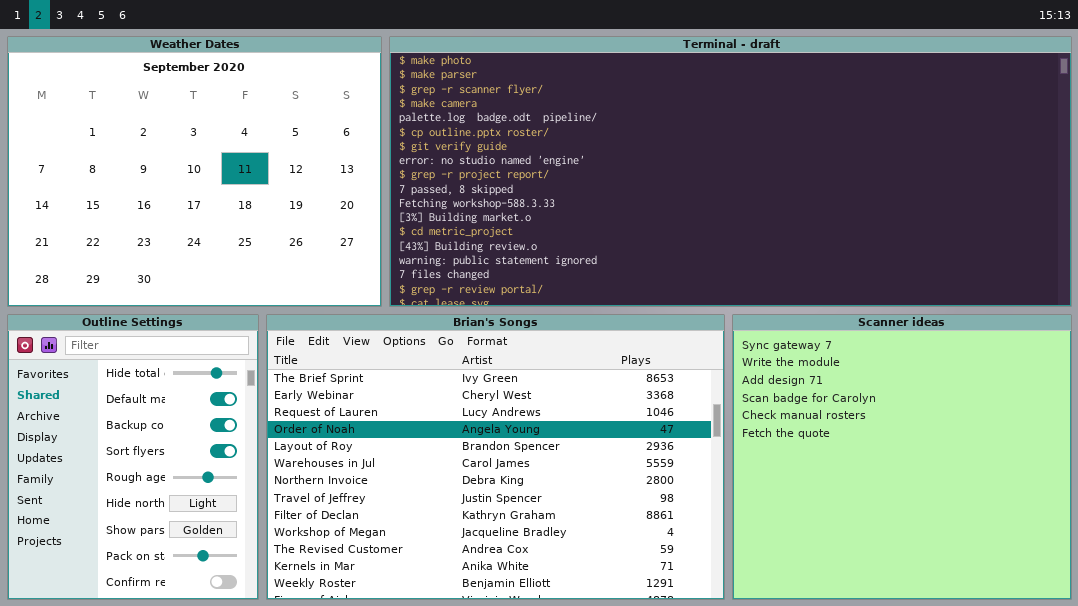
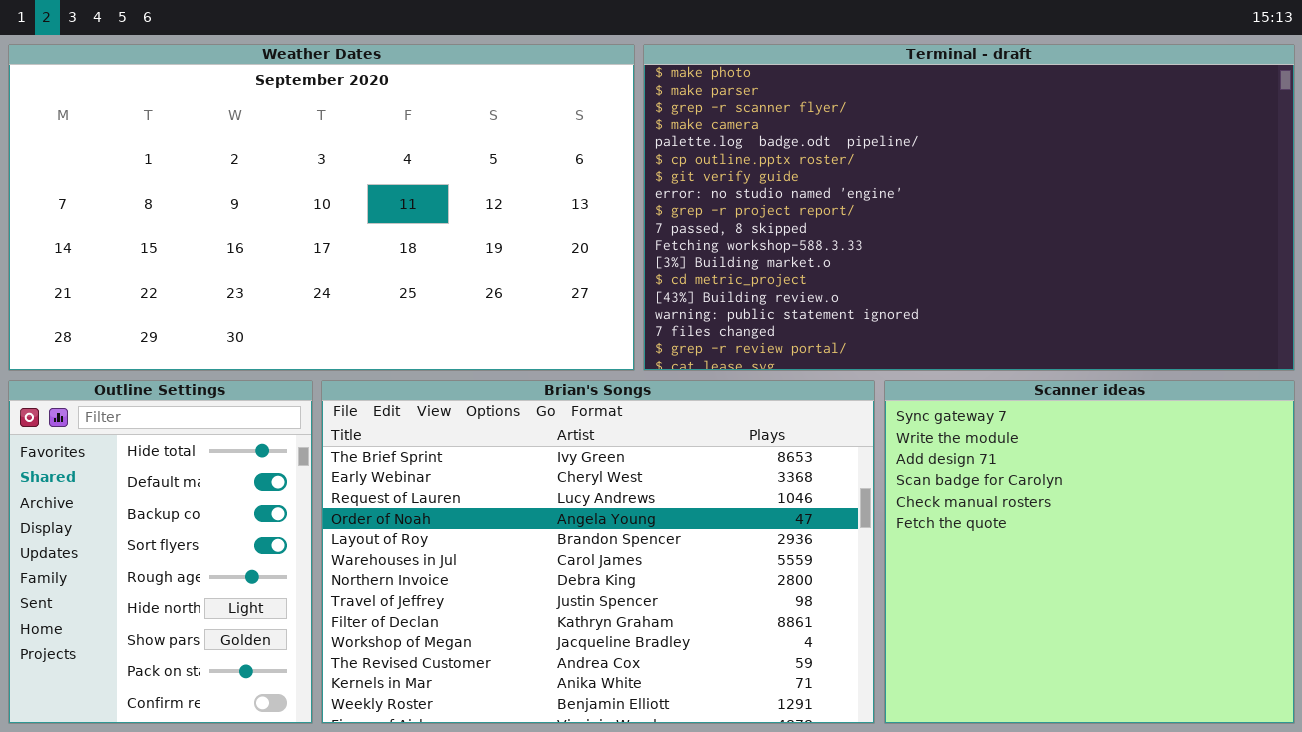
Weather Dates: [7,36,382,307] -> [8,44,635,371], resized
Terminal - draft: [389,36,1072,307] -> [643,44,1295,371], resized

